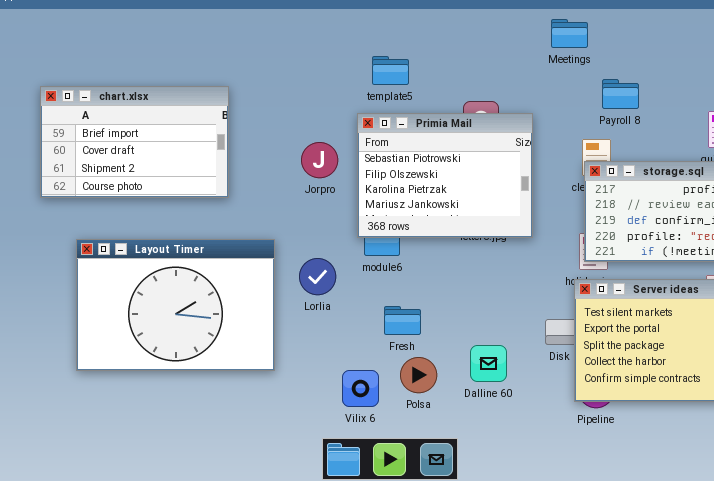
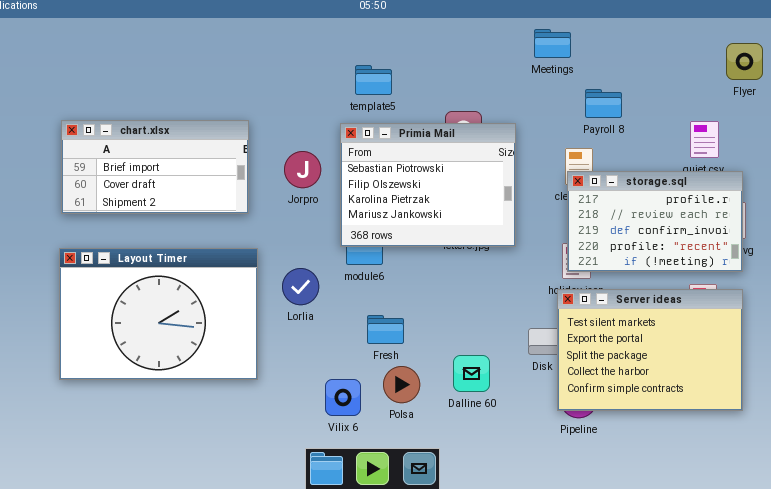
chart.xlsx: [40,86,229,198] -> [61,120,249,214], moved, resized

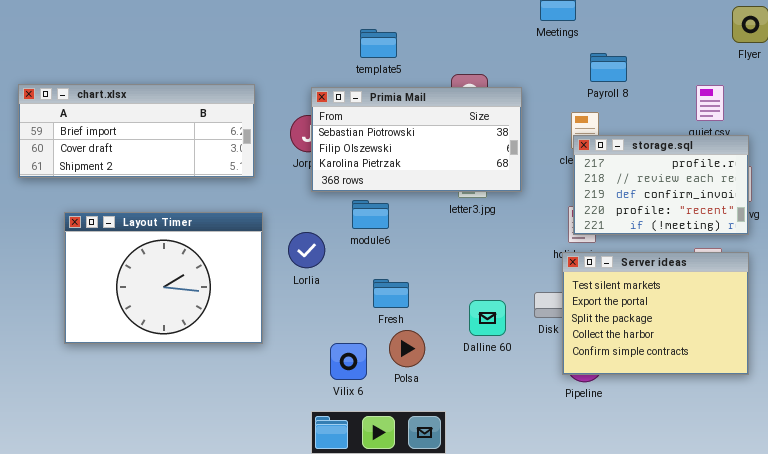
chart.xlsx: [61,120,249,214] -> [18,84,255,178], resized
Primia Mail: [340,123,516,247] -> [311,87,522,192], resized
Dalline 60: [453,355,490,392] -> [469,300,506,336], moved

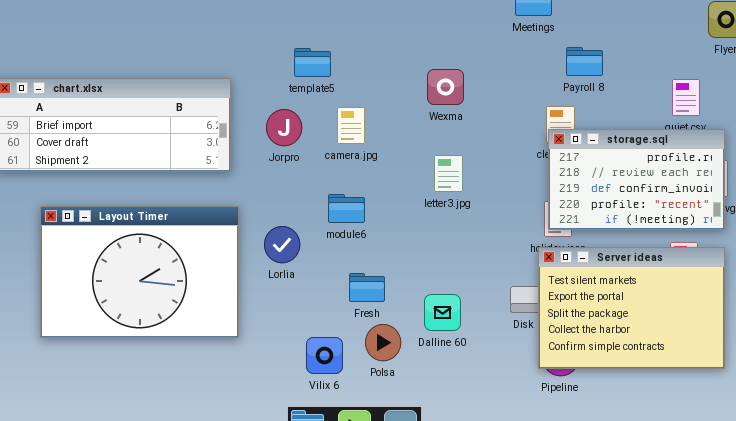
template5: [360,29,397,58] -> [294,48,331,77], moved
Primia Mail: [311,87,522,192] -> none, closed
Dalline 60: [469,300,506,336] -> [424,294,461,331], moved

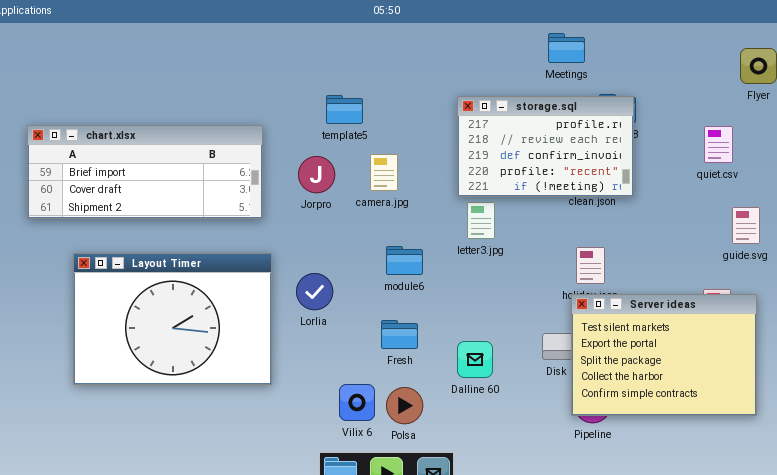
storage.sql: [548,129,725,230] -> [457,96,634,197], moved
module6: [328,194,365,223] -> [386,246,423,275], moved
Polsa: [365,324,401,361] -> [386,387,423,424], moved

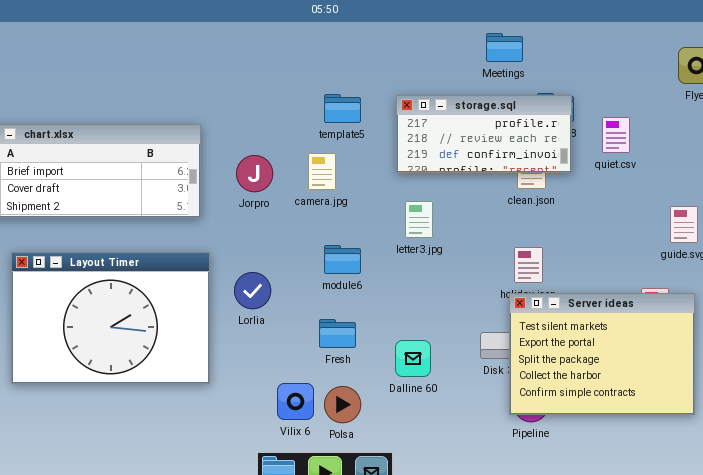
template5: [326,95,363,124] -> [324,94,361,123], moved
storage.sql: [457,96,634,197] -> [396,95,572,173], resized
quiet.csv: [704,126,733,163] -> [602,117,630,153], moved

